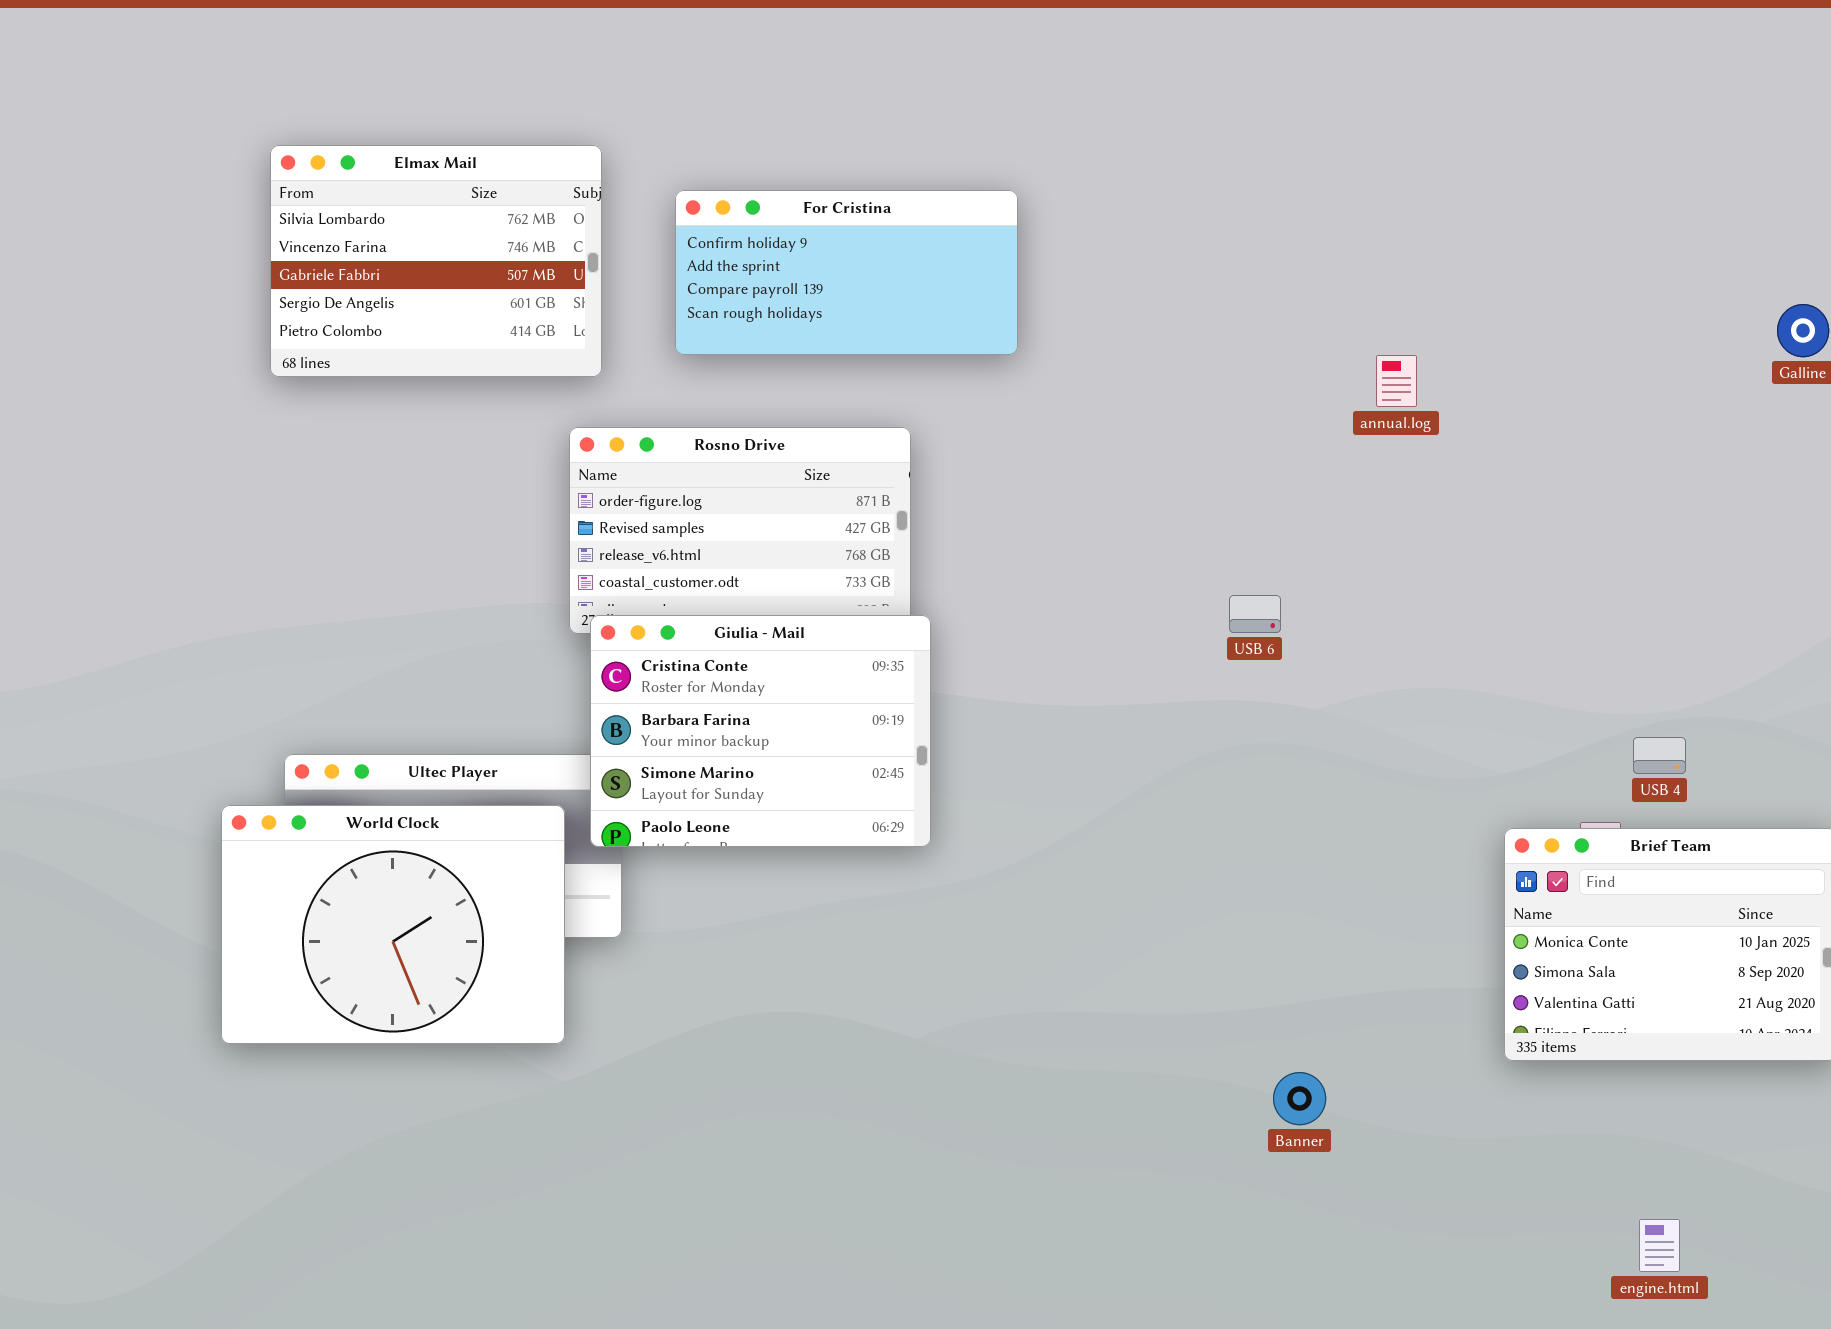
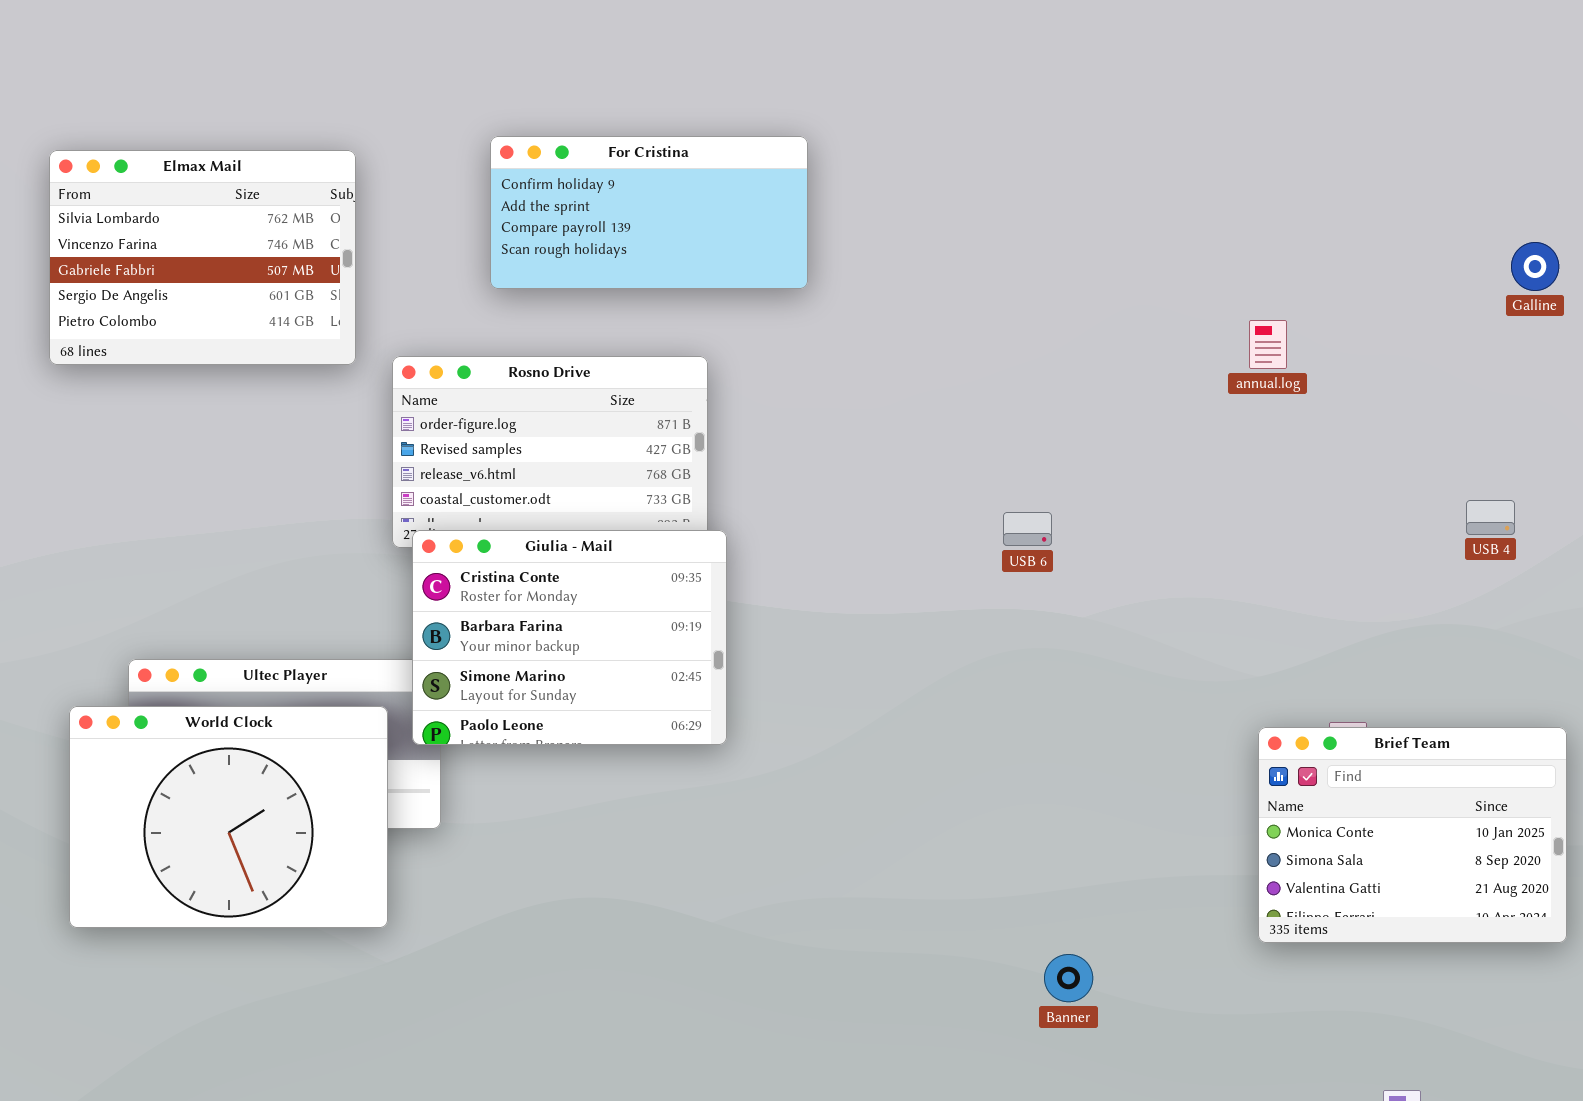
Elmax Mail: [270,145,602,377] -> [49,150,356,365], moved
annual.log: [1376,355,1417,407] -> [1249,320,1287,369], moved
USB 4: [1633,737,1686,774] -> [1466,500,1515,535], moved

